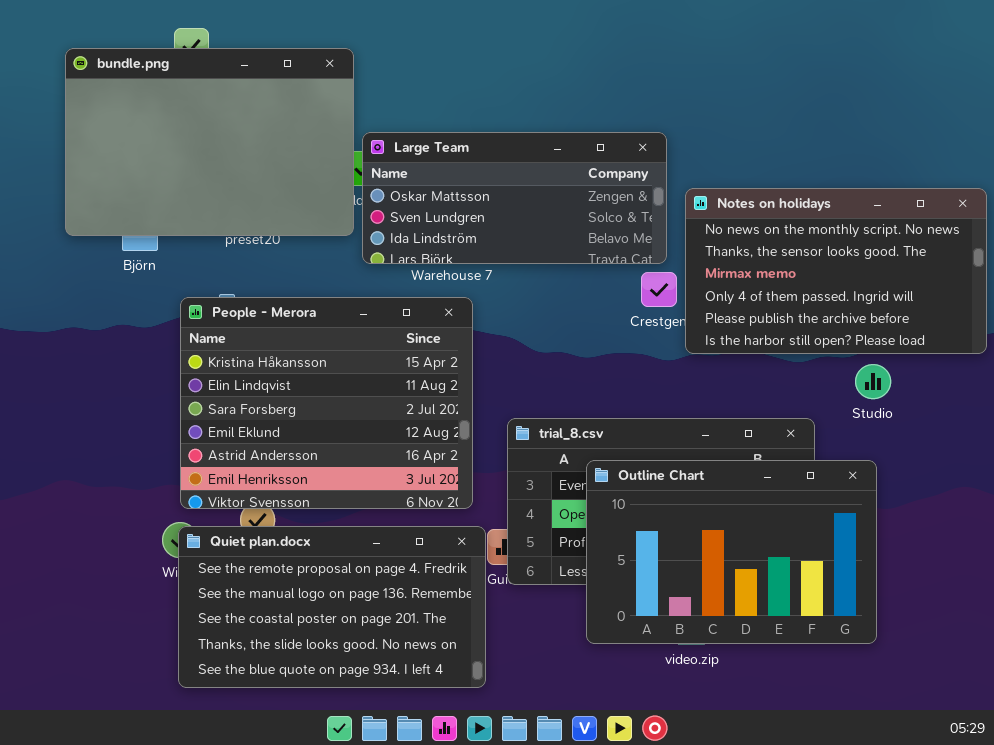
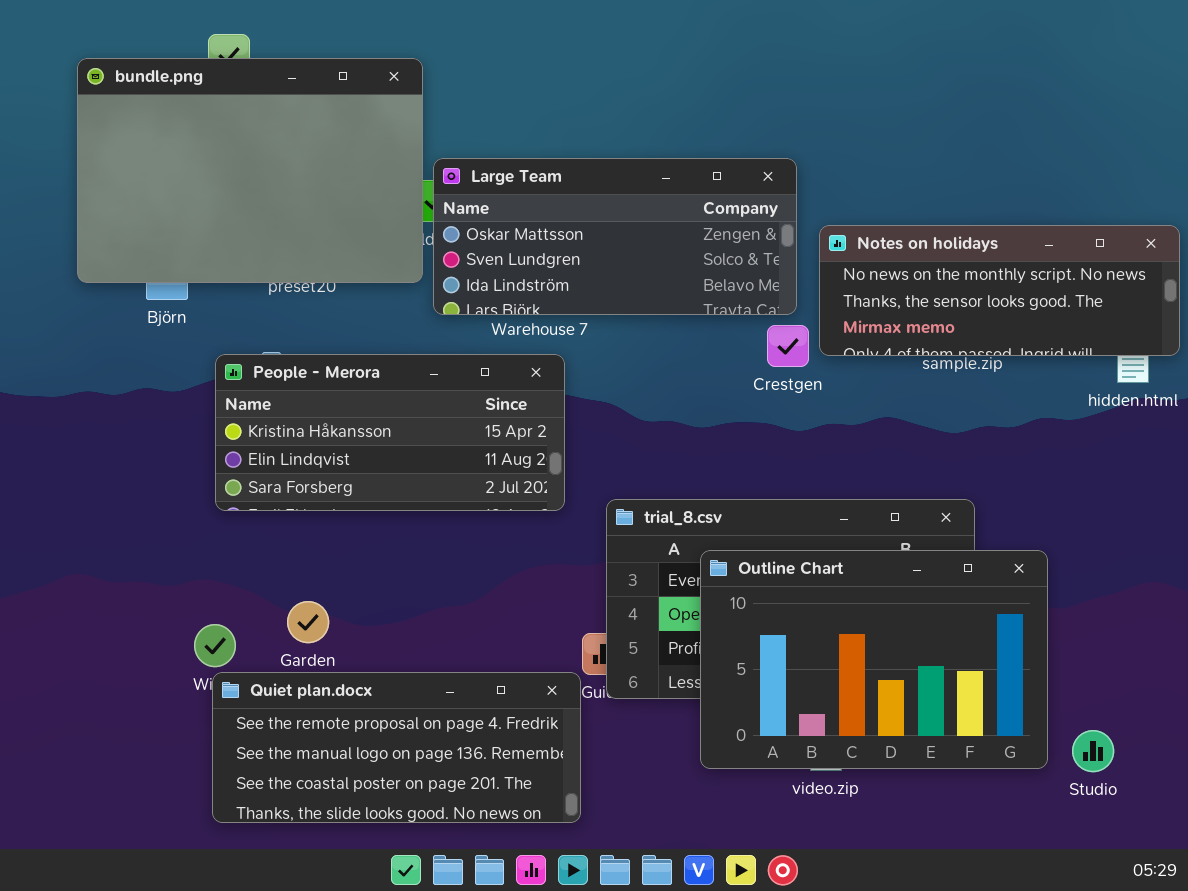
Notes on holidays: [685,188,987,354] -> [819,225,1180,356], resized
People - Merora: [180,297,473,509] -> [215,354,565,511], resized
Studio: [855,364,891,399] -> [1072,730,1114,772], moved
Quiet plan.docx: [178,526,486,688] -> [212,672,581,823], resized

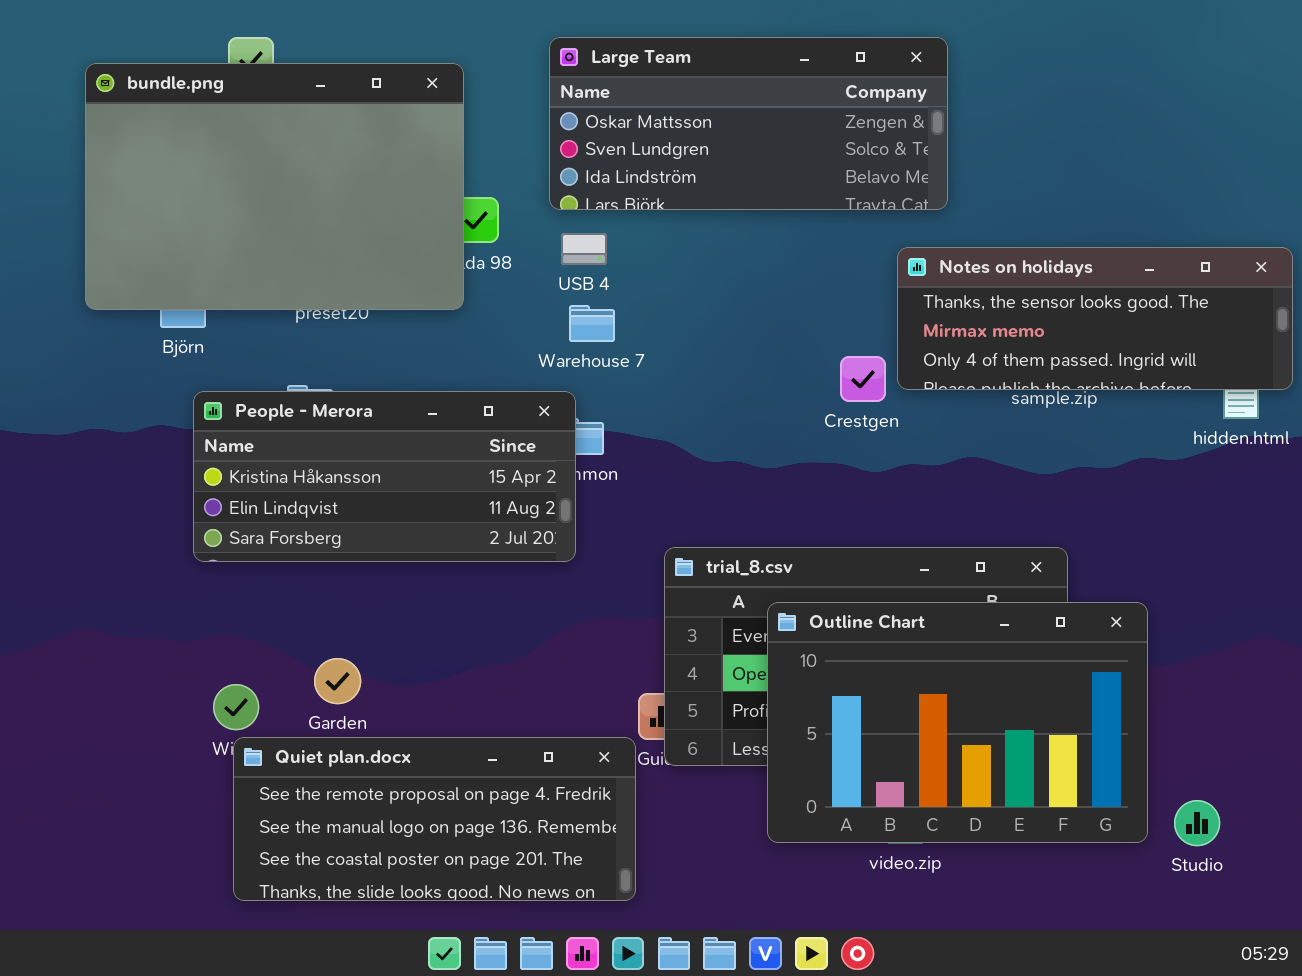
Large Team: [433,158,797,315] -> [549,37,948,210], moved
Notes on holidays: [819,225,1180,356] -> [897,247,1293,390], scrolled down 1 row
People - Merora: [215,354,565,511] -> [193,391,576,562], moved

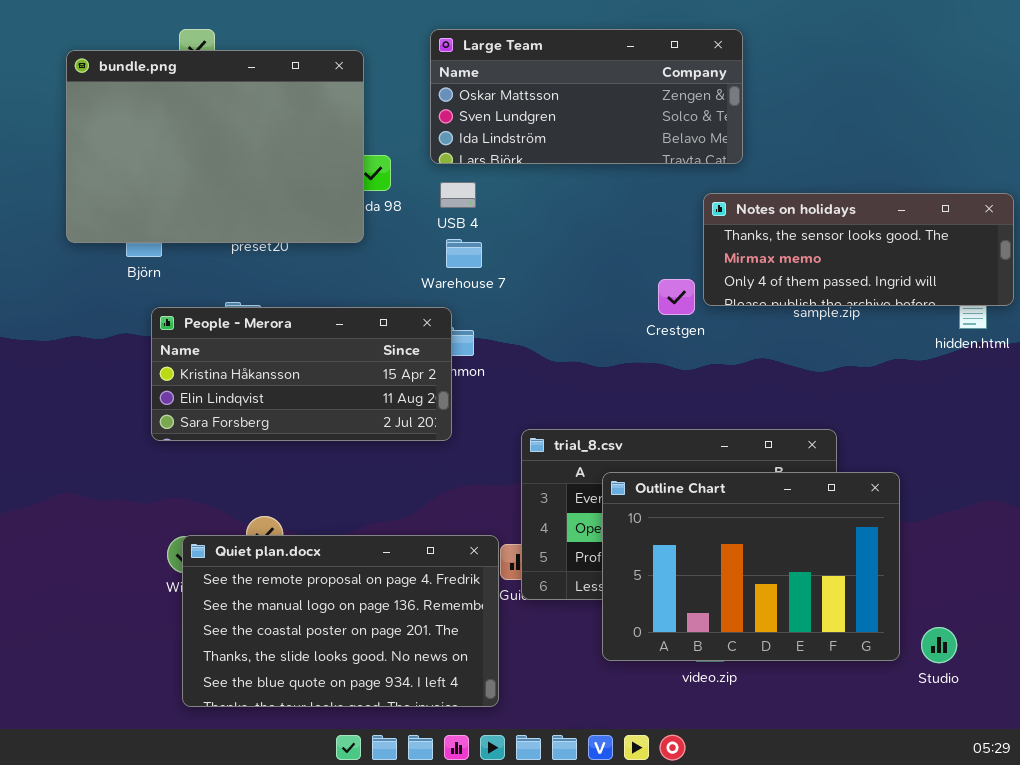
Quiet plan.docx: [233,737,636,901] -> [182,535,499,707], resized

